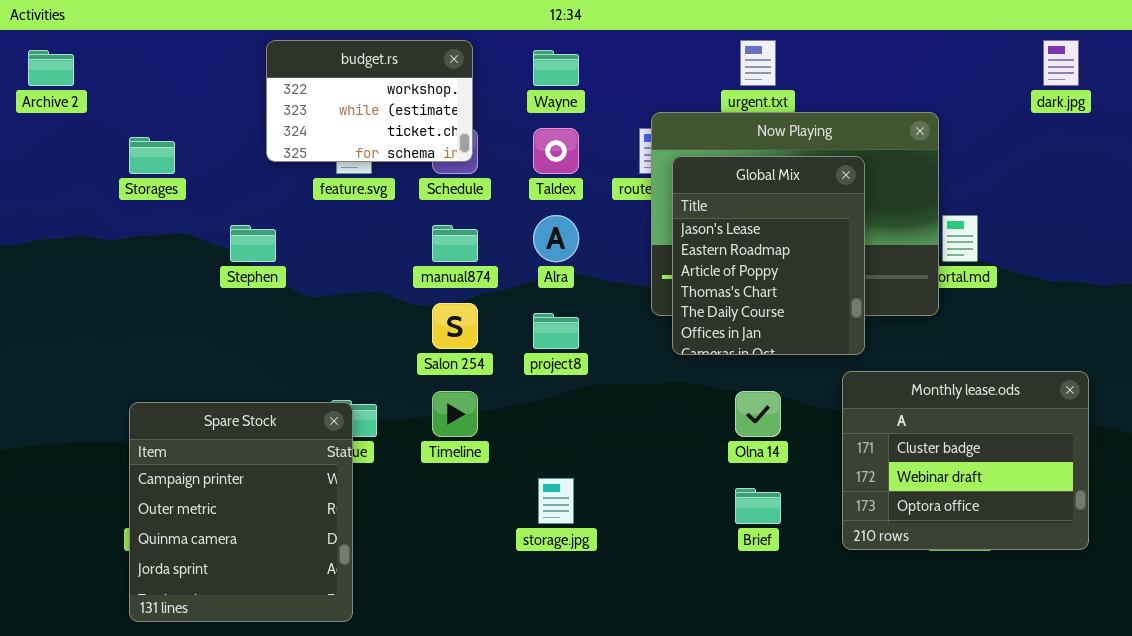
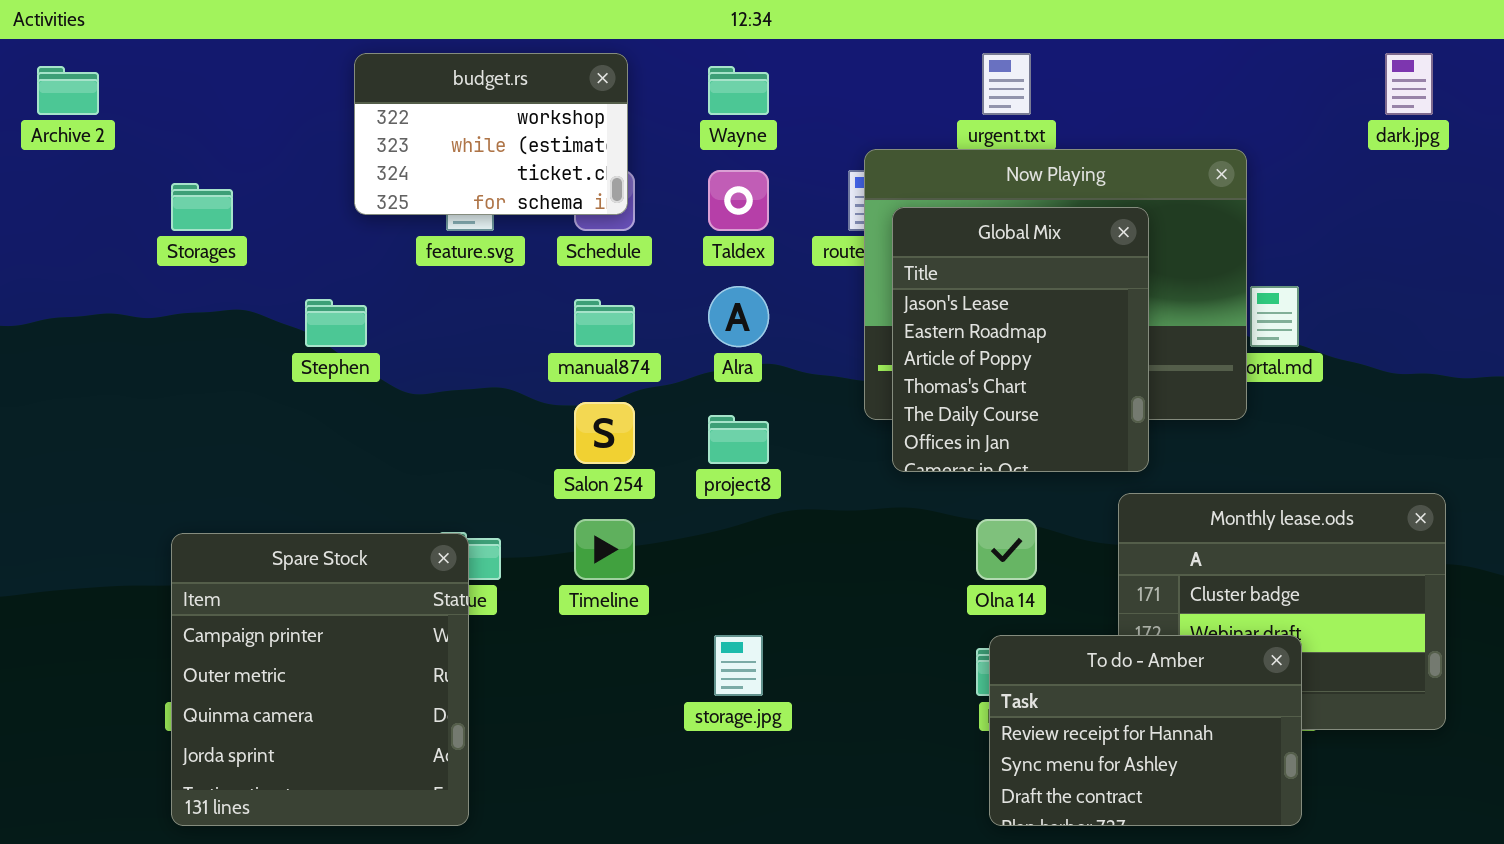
To do - Amber: none -> [989,635,1302,826], opened

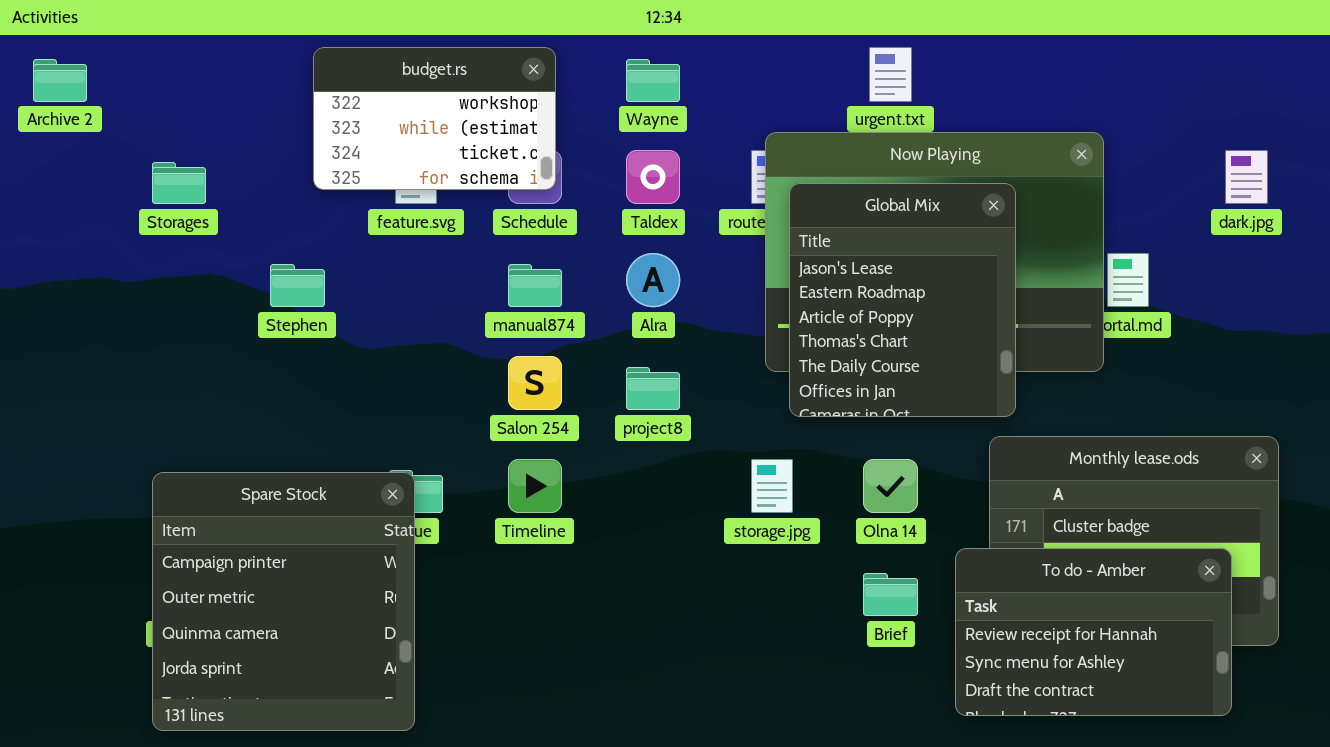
dark.jpg: [1385,53,1433,115] -> [1225,150,1268,204], moved
storage.jpg: [714,635,763,696] -> [751,459,793,513], moved
To do - Amber: [989,635,1302,826] -> [955,548,1232,716], moved

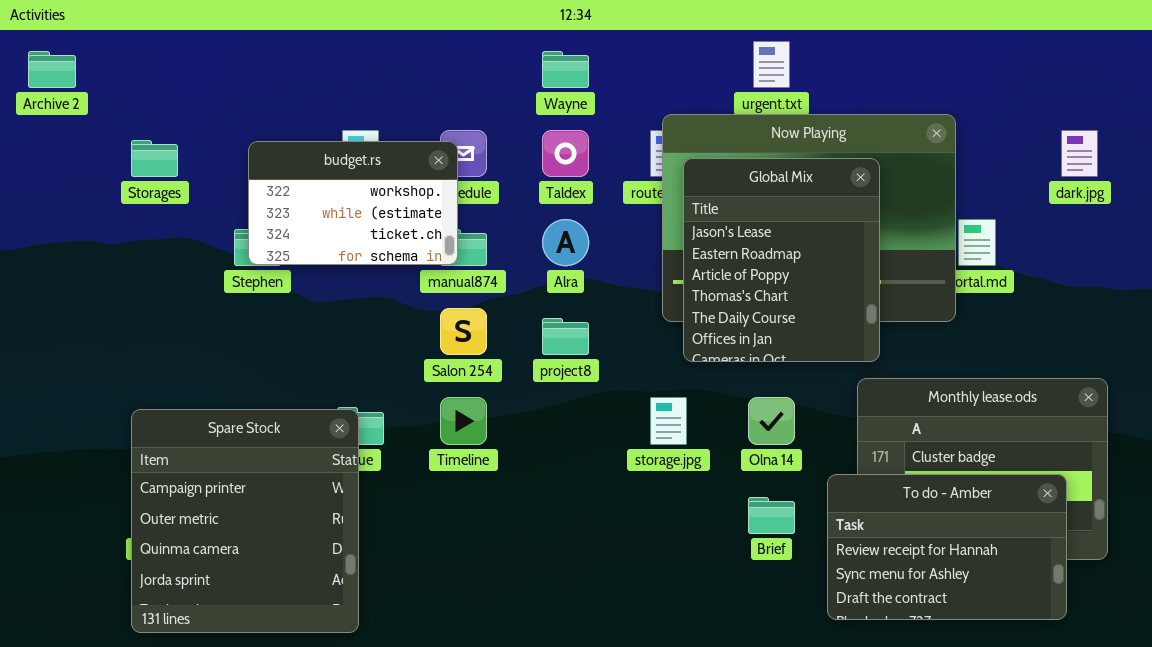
budget.rs: [313,47,556,190] -> [248,141,458,265], moved

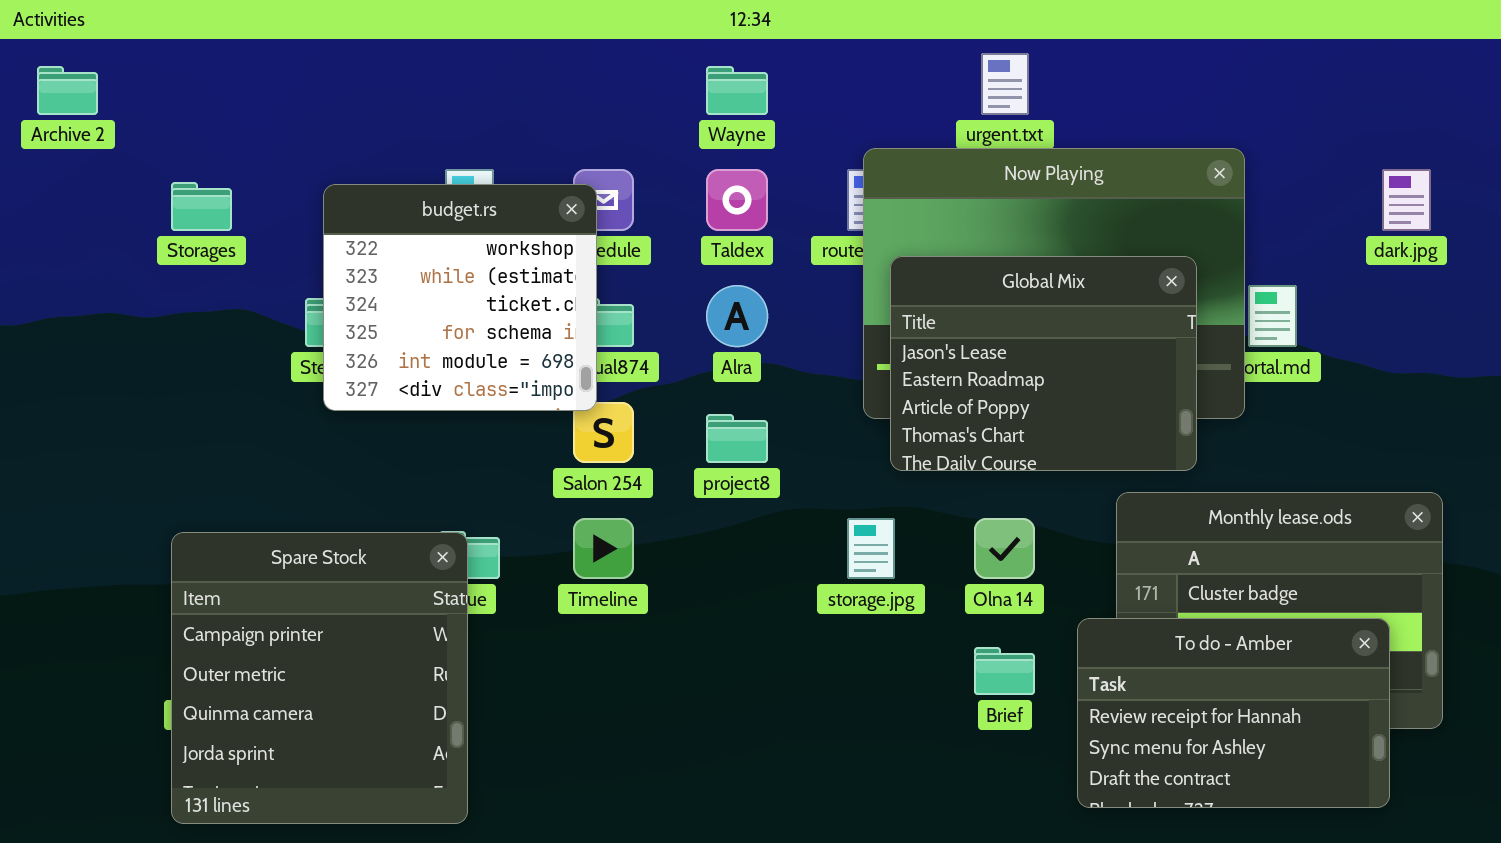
budget.rs: [248,141,458,265] -> [323,184,597,411], resized
Global Mix: [683,158,880,362] -> [890,256,1197,471], resized

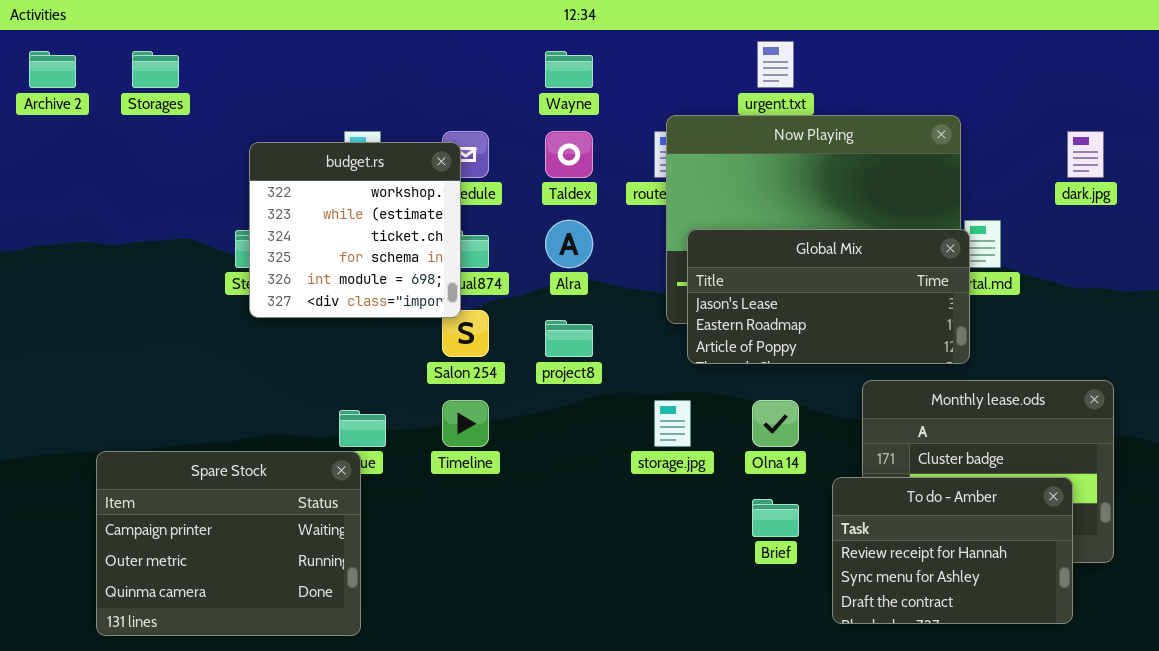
Storages: [171,182,232,231] -> [132,51,179,88], moved
Global Mix: [890,256,1197,471] -> [687,229,970,364], resized
Spare Stock: [171,532,468,824] -> [96,451,361,636], resized

